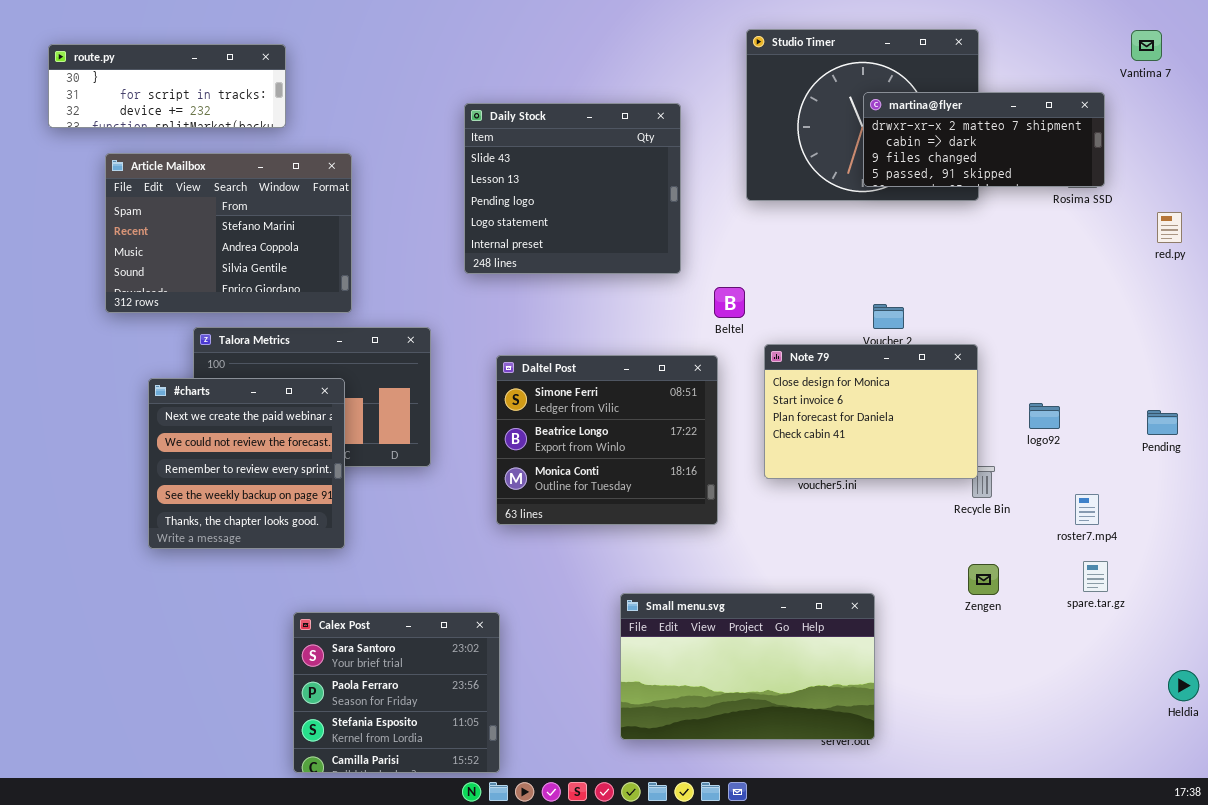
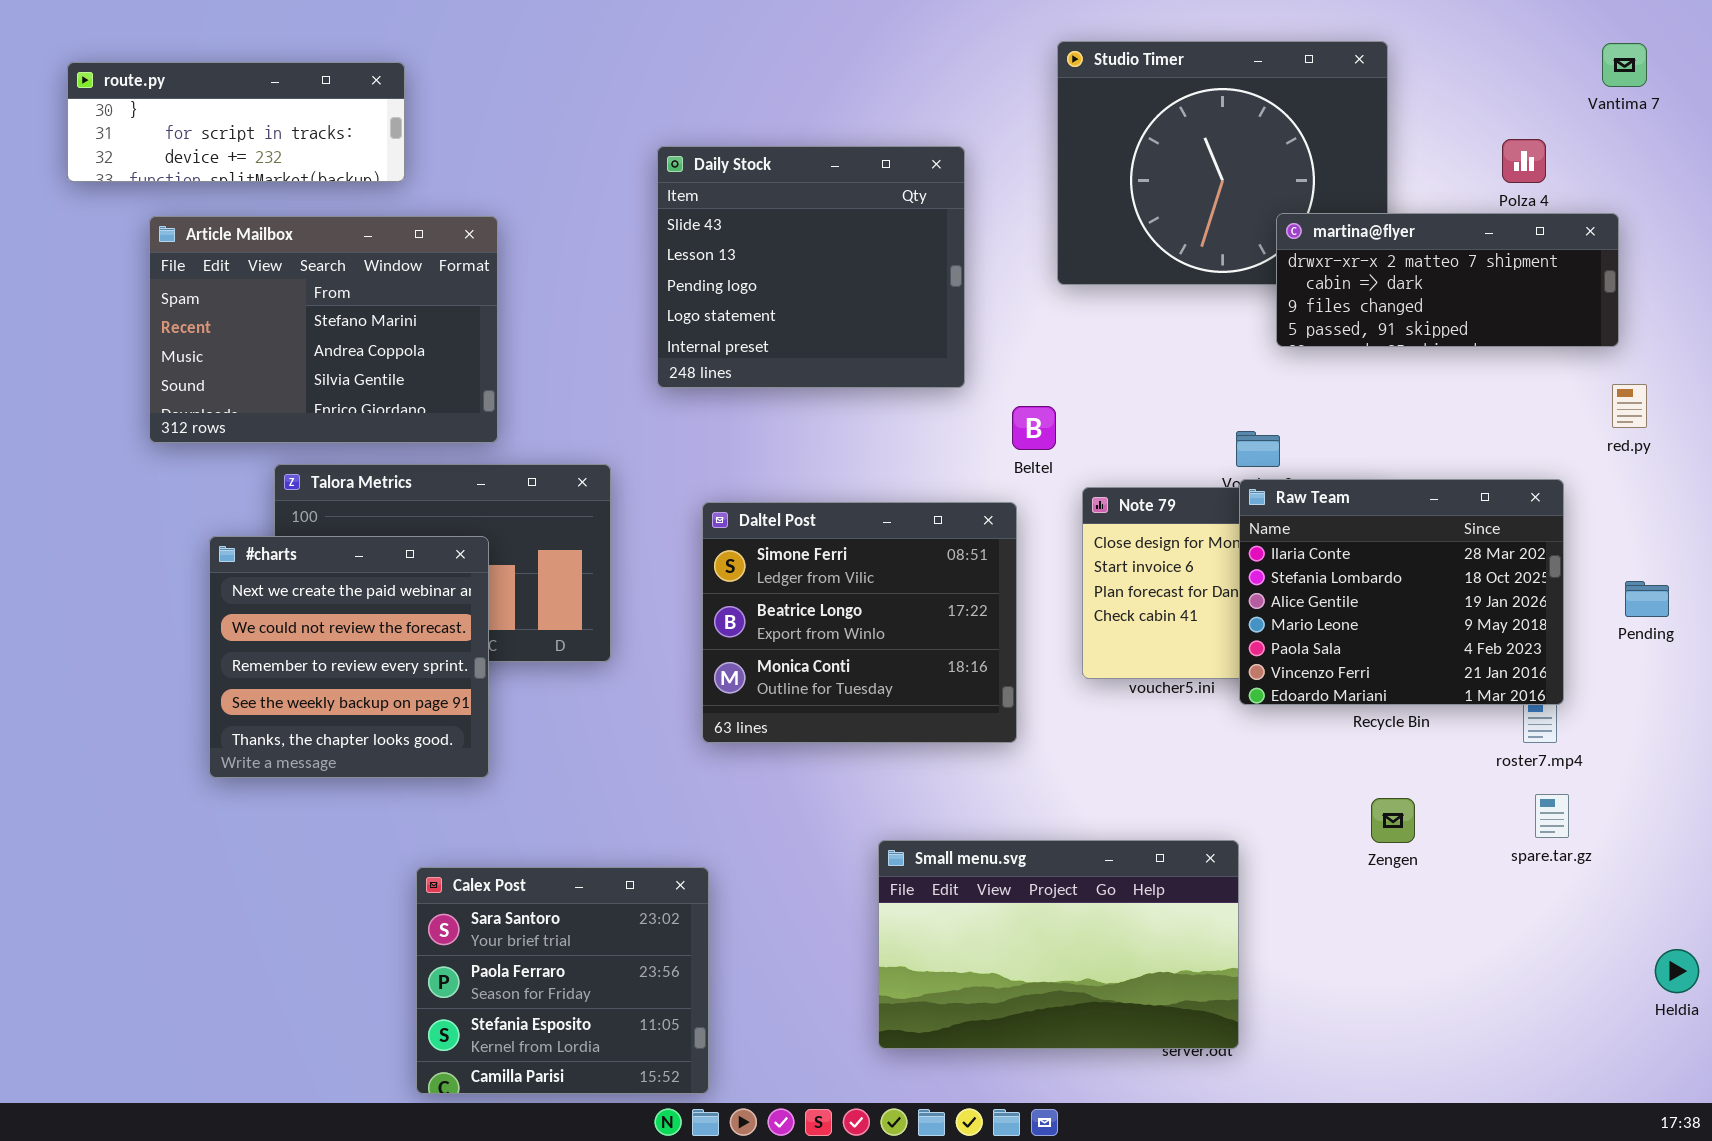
martina@flyer: [863,92,1105,187] -> [1276,213,1619,347], moved
red.py: [1157,212,1182,243] -> [1612,384,1647,428], moved
Raw Team: none -> [1239,479,1564,705], opened

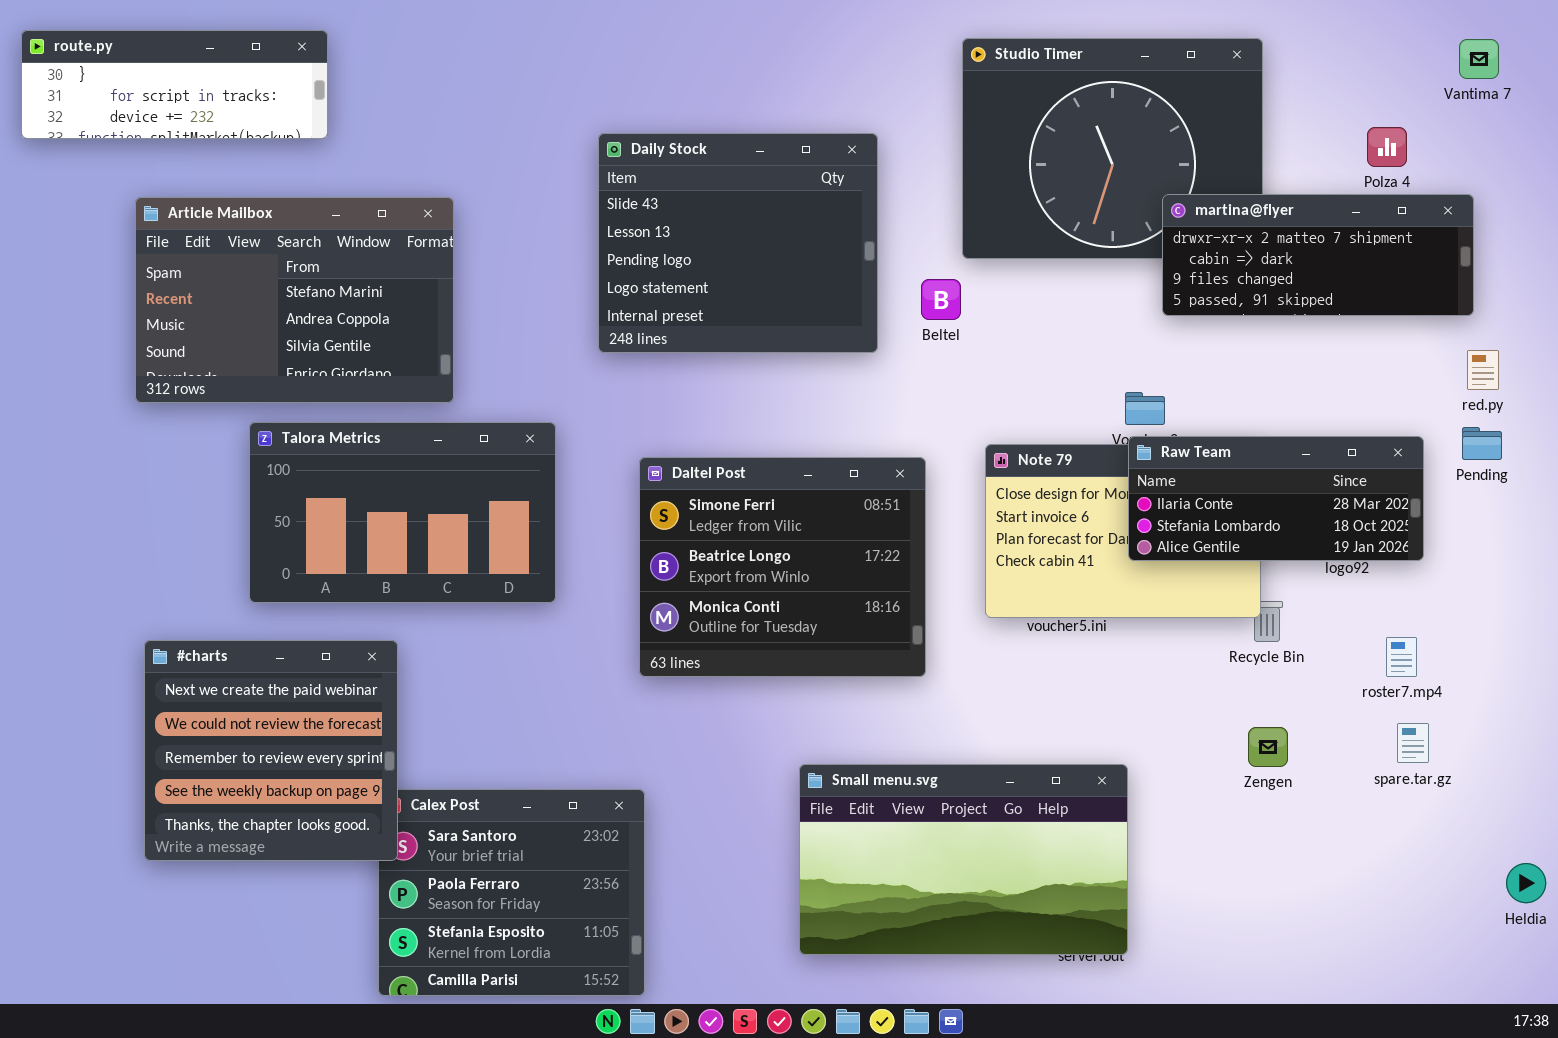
route.py: [67,62,405,182] -> [21,30,328,139], moved
Beltel: [1012,406,1056,450] -> [921,279,961,320], moved
Raw Team: [1239,479,1564,705] -> [1128,436,1424,561], resized
#charts: [209,536,489,778] -> [144,640,398,861], moved
Pending: [1625,581,1669,617] -> [1462,427,1502,460], moved

